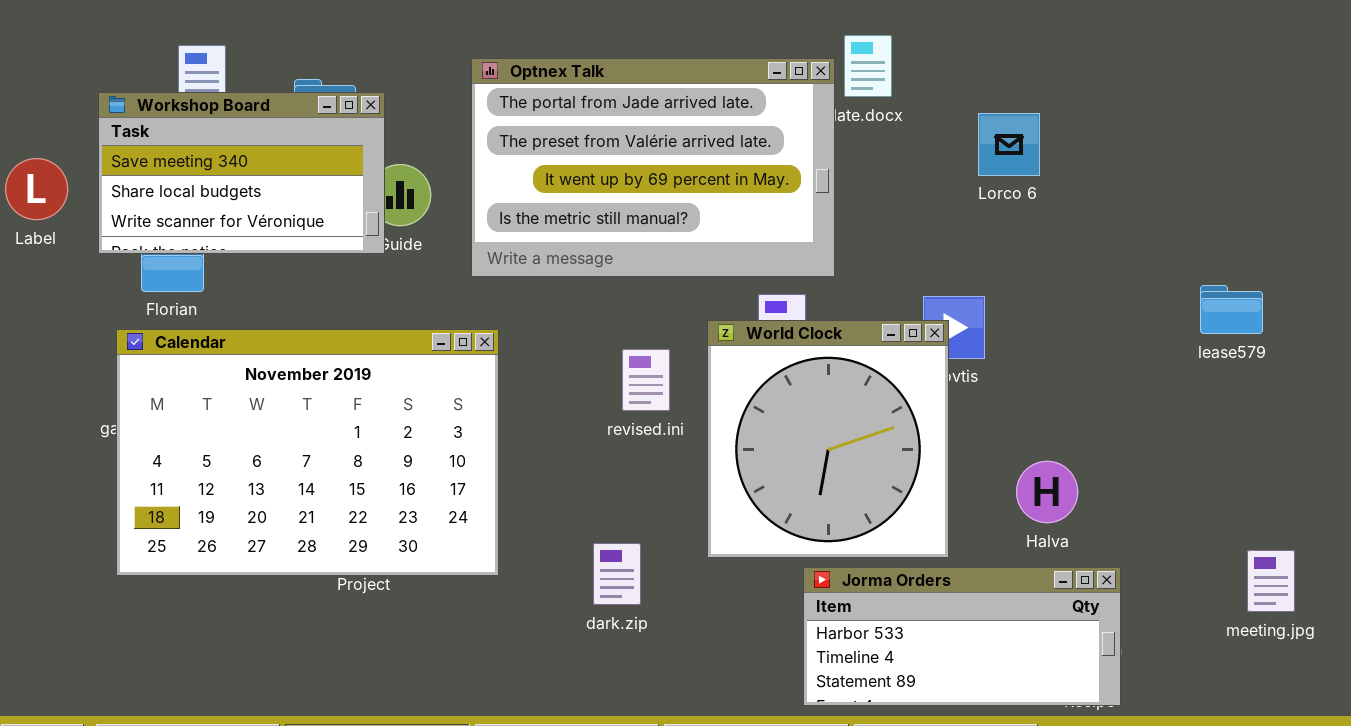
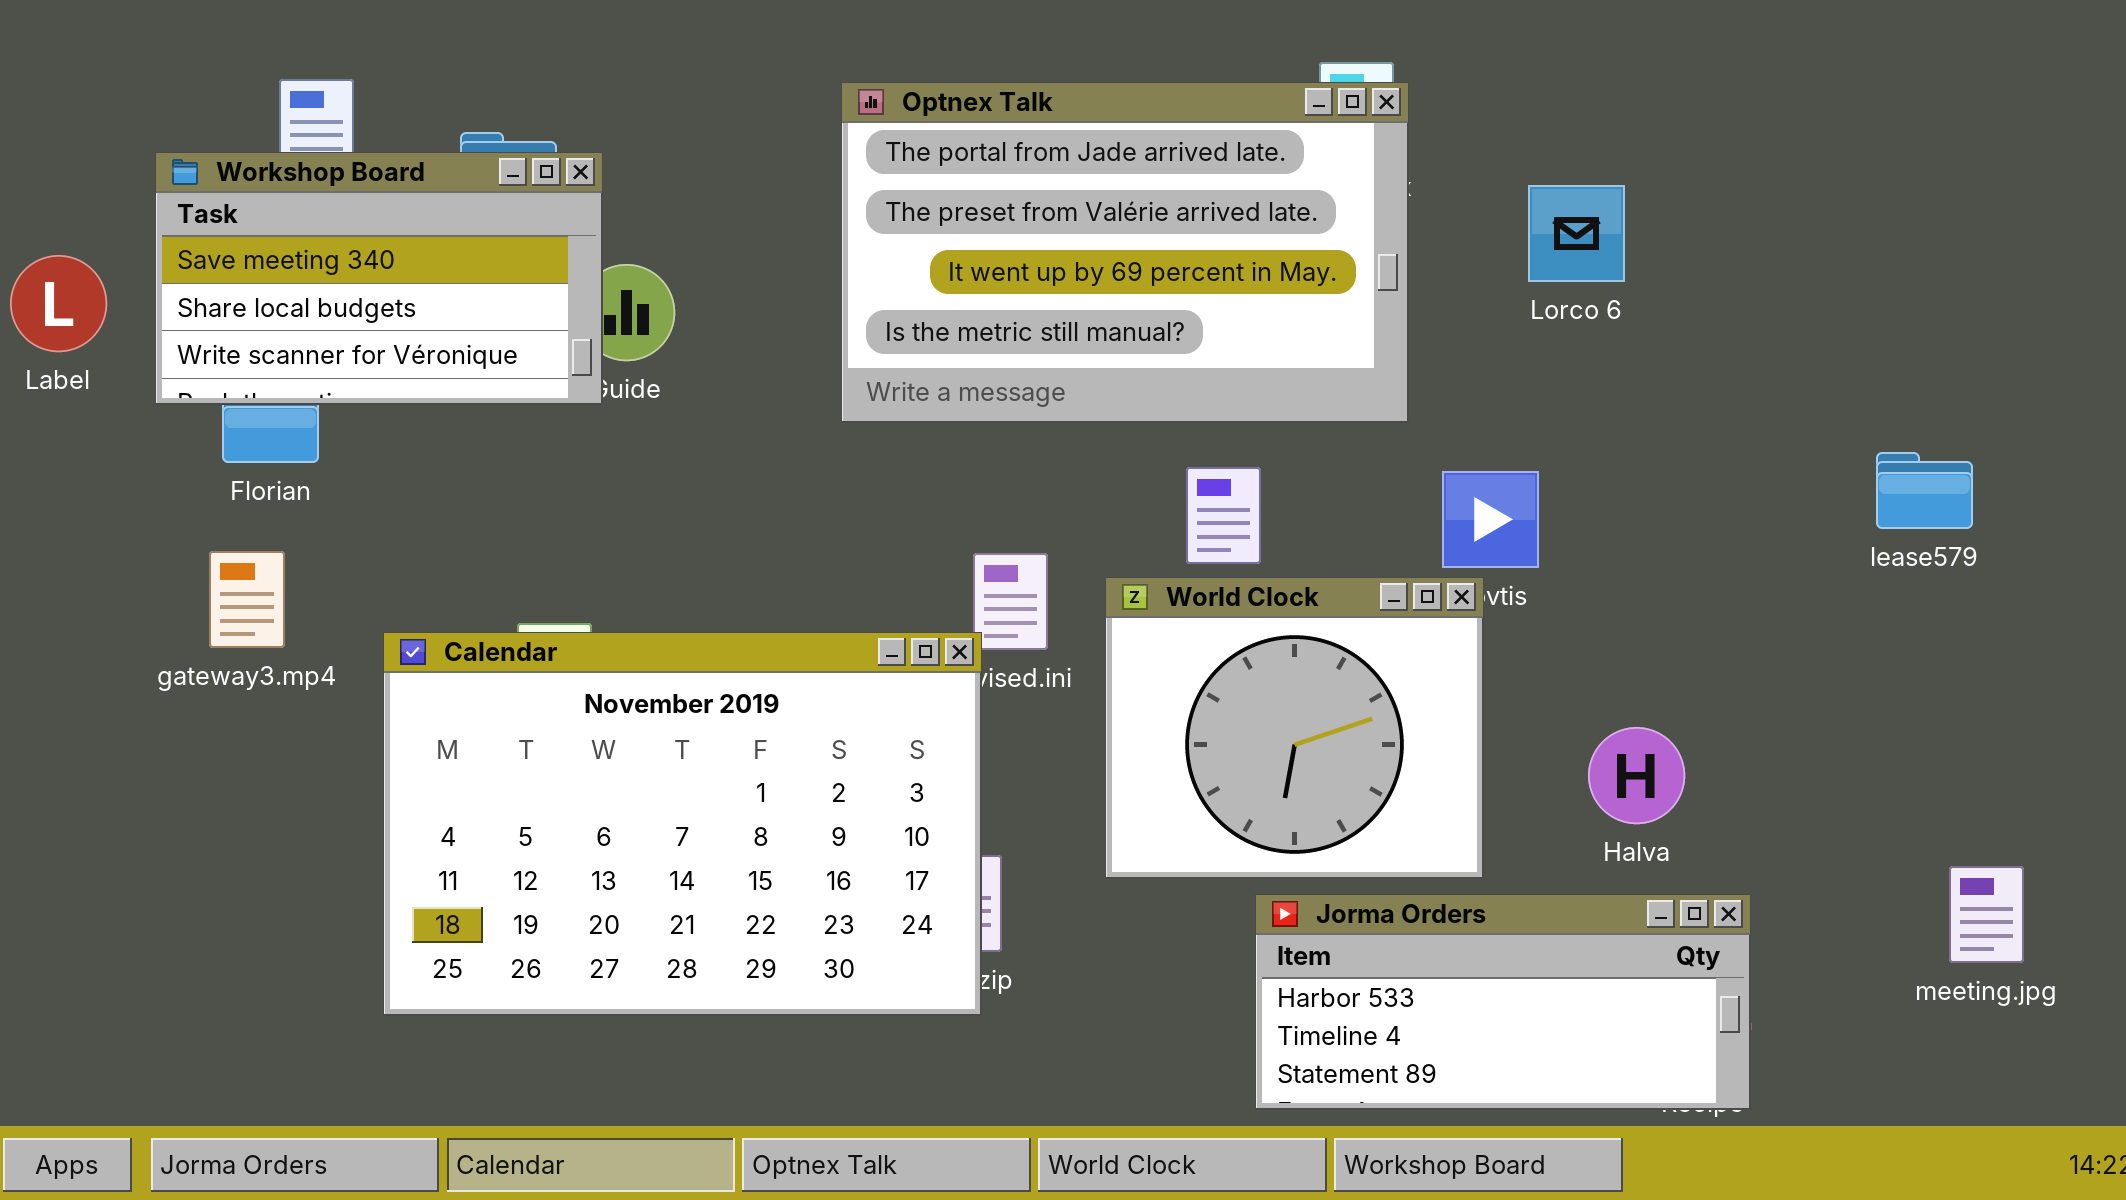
Optnex Talk: [471,58,835,277] -> [841,82,1409,423], moved
World Clock: [707,320,949,558] -> [1105,577,1484,879], resized
Calendar: [116,329,499,576] -> [383,632,982,1016], moved

